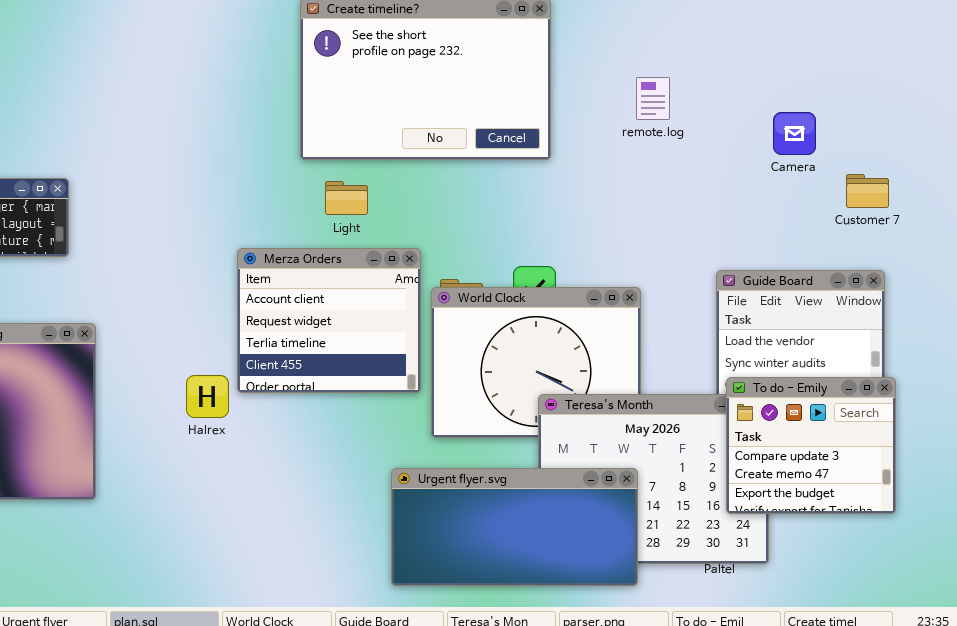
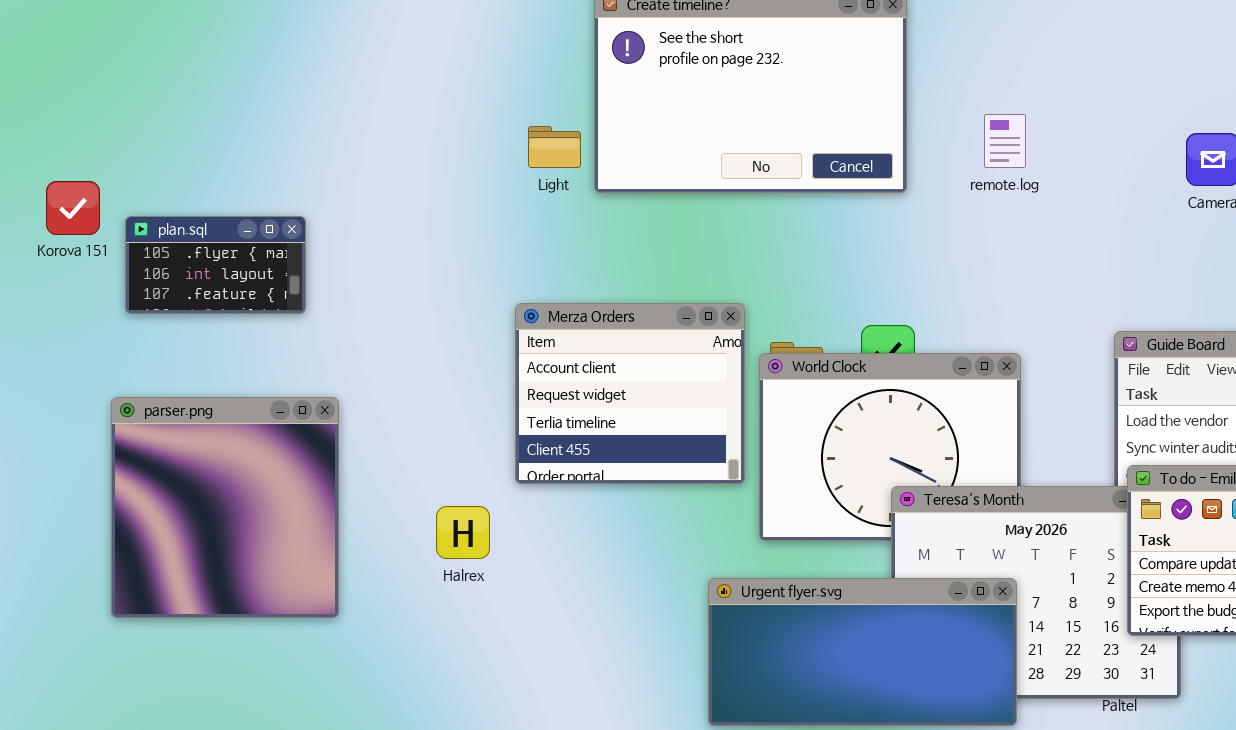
remote.log: [636,77,670,120] -> [984,114,1026,168], moved
Light: [325,181,368,215] -> [528,126,581,168], moved
Halrex: [186,375,229,418] -> [436,506,490,559], moved

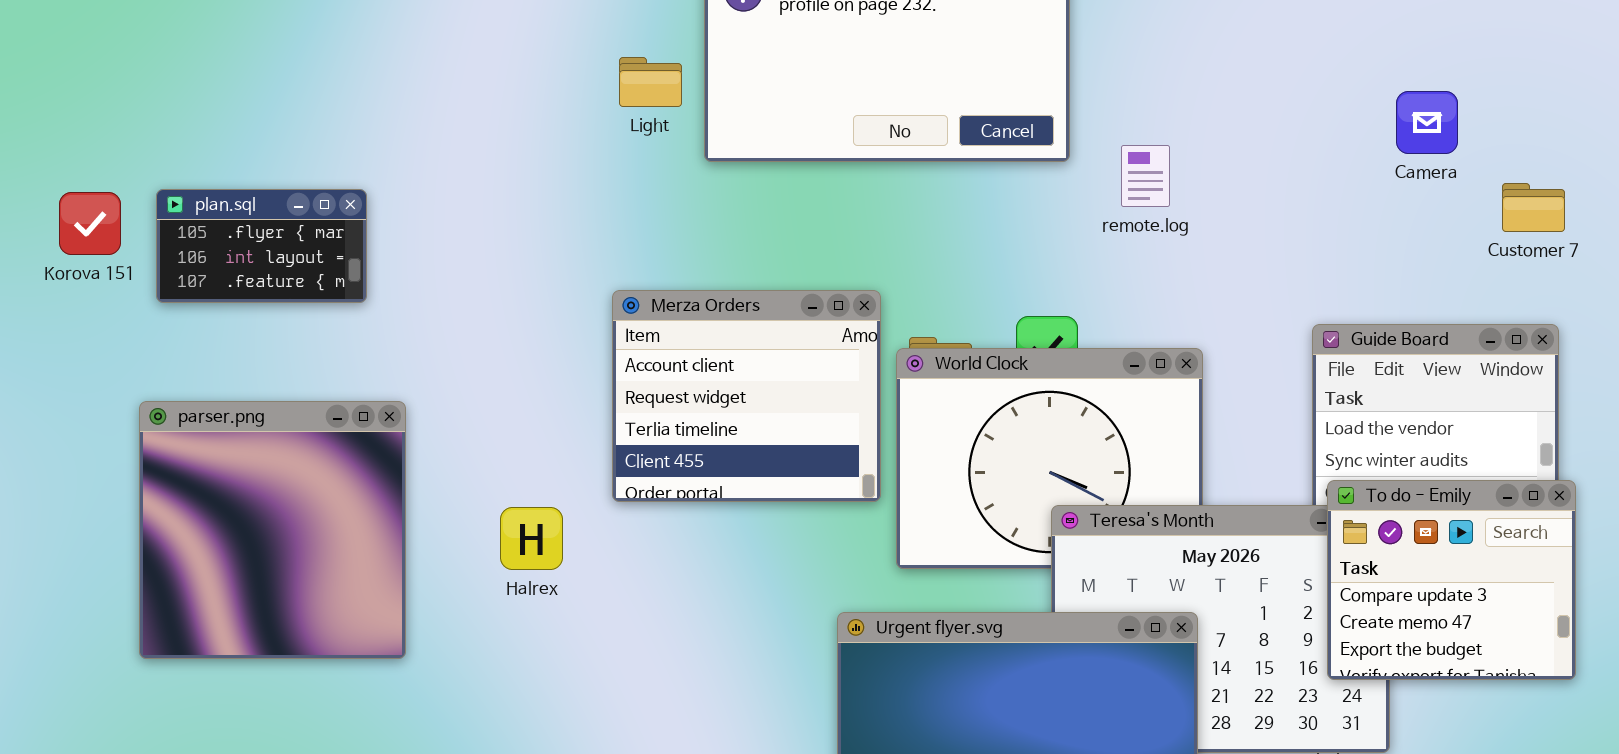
remote.log: [984,114,1026,168] -> [1121,145,1170,207], moved
Light: [528,126,581,168] -> [619,57,682,107], moved
Korova 151: [46,181,100,235] -> [59,192,121,255], moved
Halrex: [436,506,490,559] -> [500,507,563,570], moved

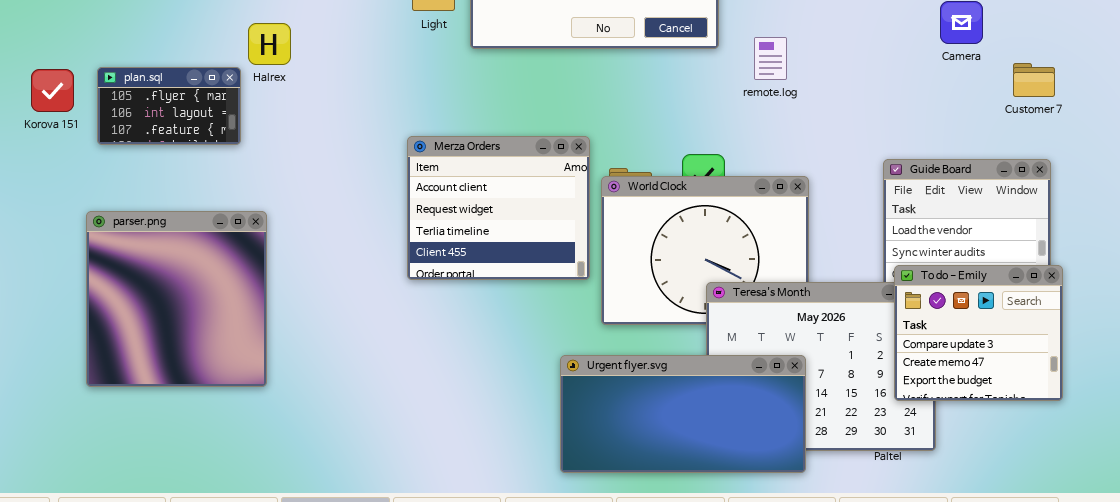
Halrex: [500,507,563,570] -> [248,23,291,65], moved

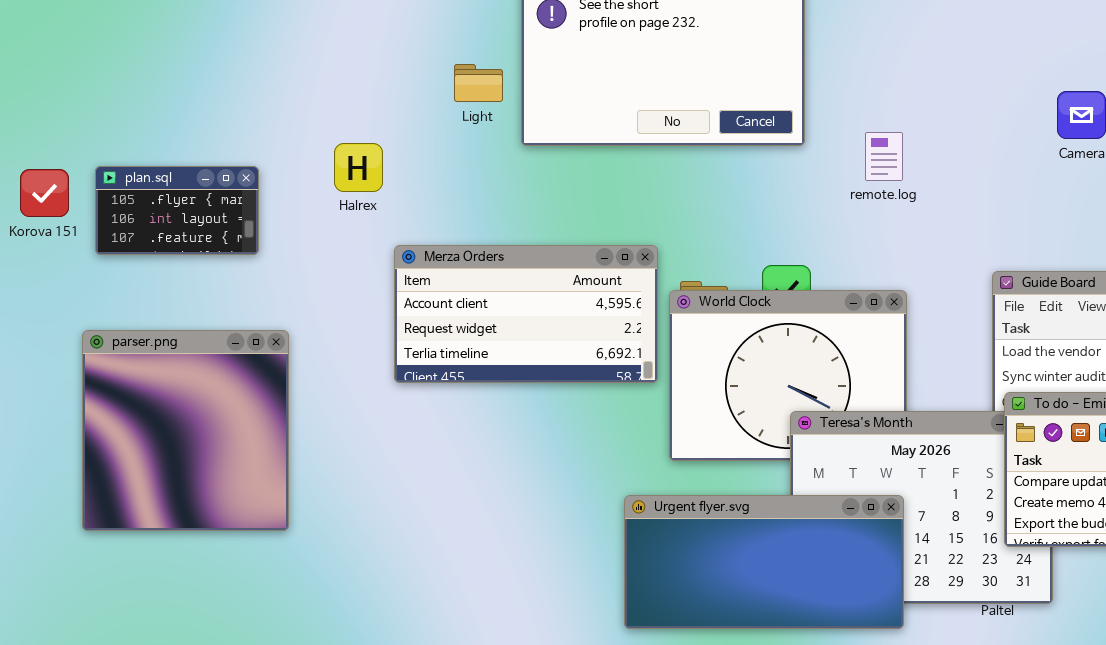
Halrex: [248,23,291,65] -> [334,143,383,192], moved
remote.log: [754,37,787,80] -> [865,132,903,181], moved
Merza Orders: [407,136,590,280] -> [394,245,658,383], resized

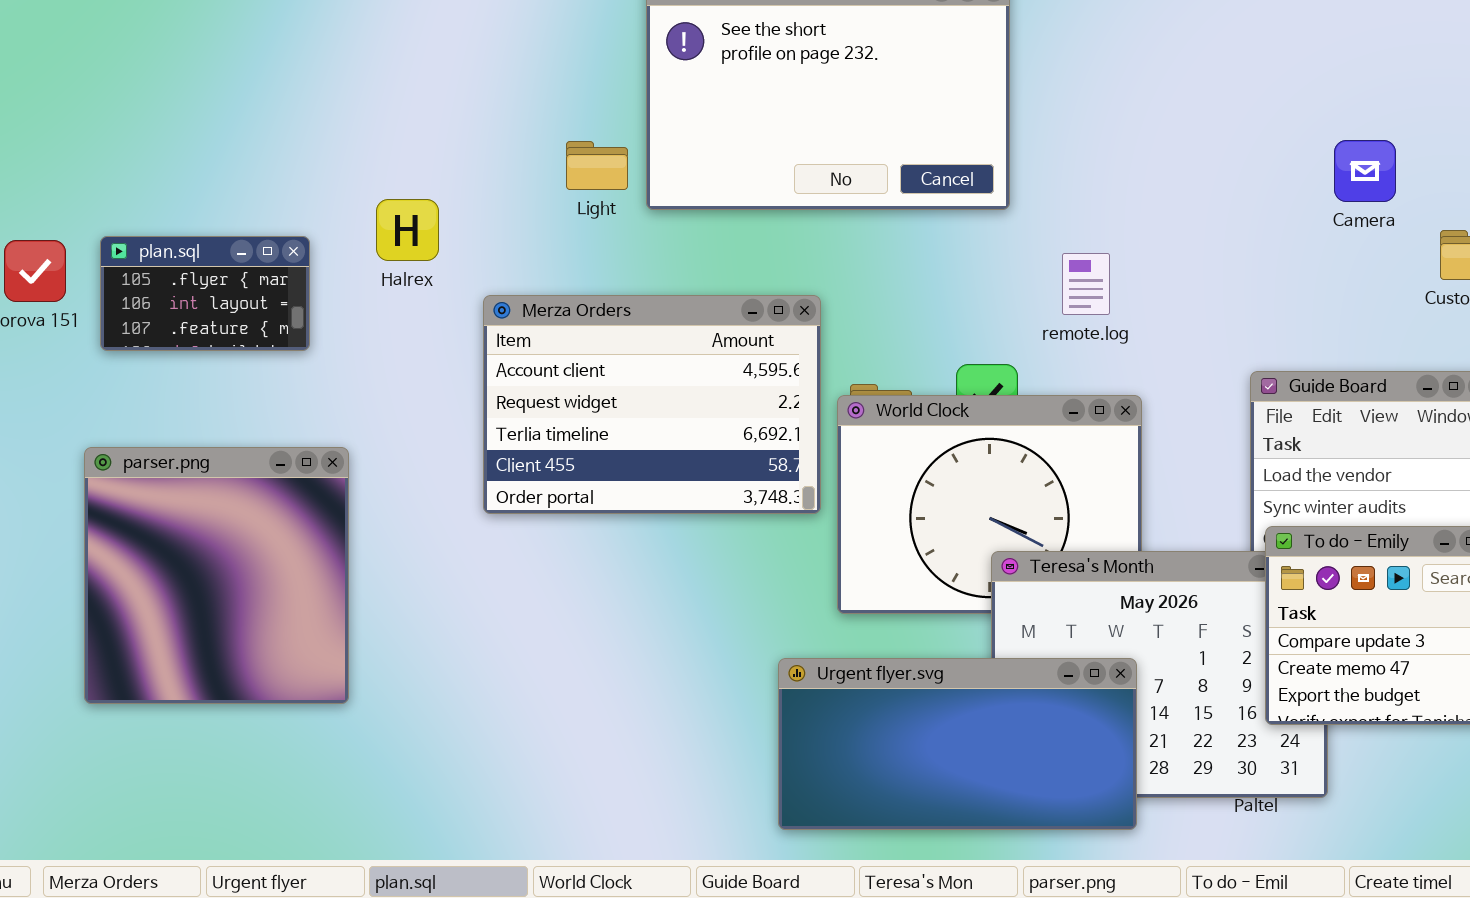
Light: [454,64,503,102] -> [566,141,628,190], moved
remote.log: [865,132,903,181] -> [1062,253,1110,315], moved
Halrex: [334,143,383,192] -> [376,199,439,261], moved
Merza Orders: [394,245,658,383] -> [483,295,821,514], resized

